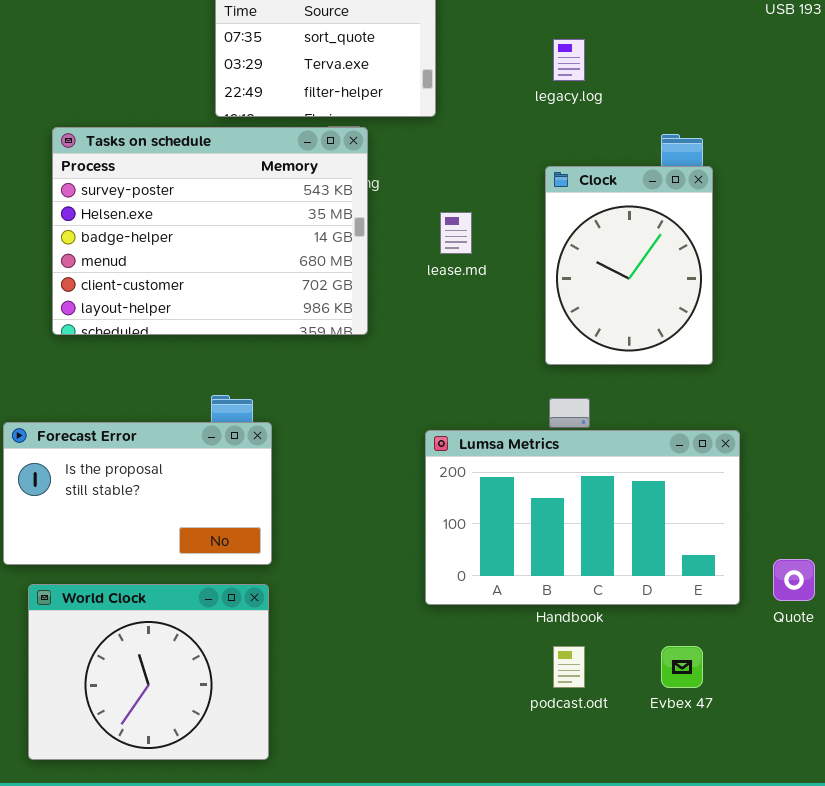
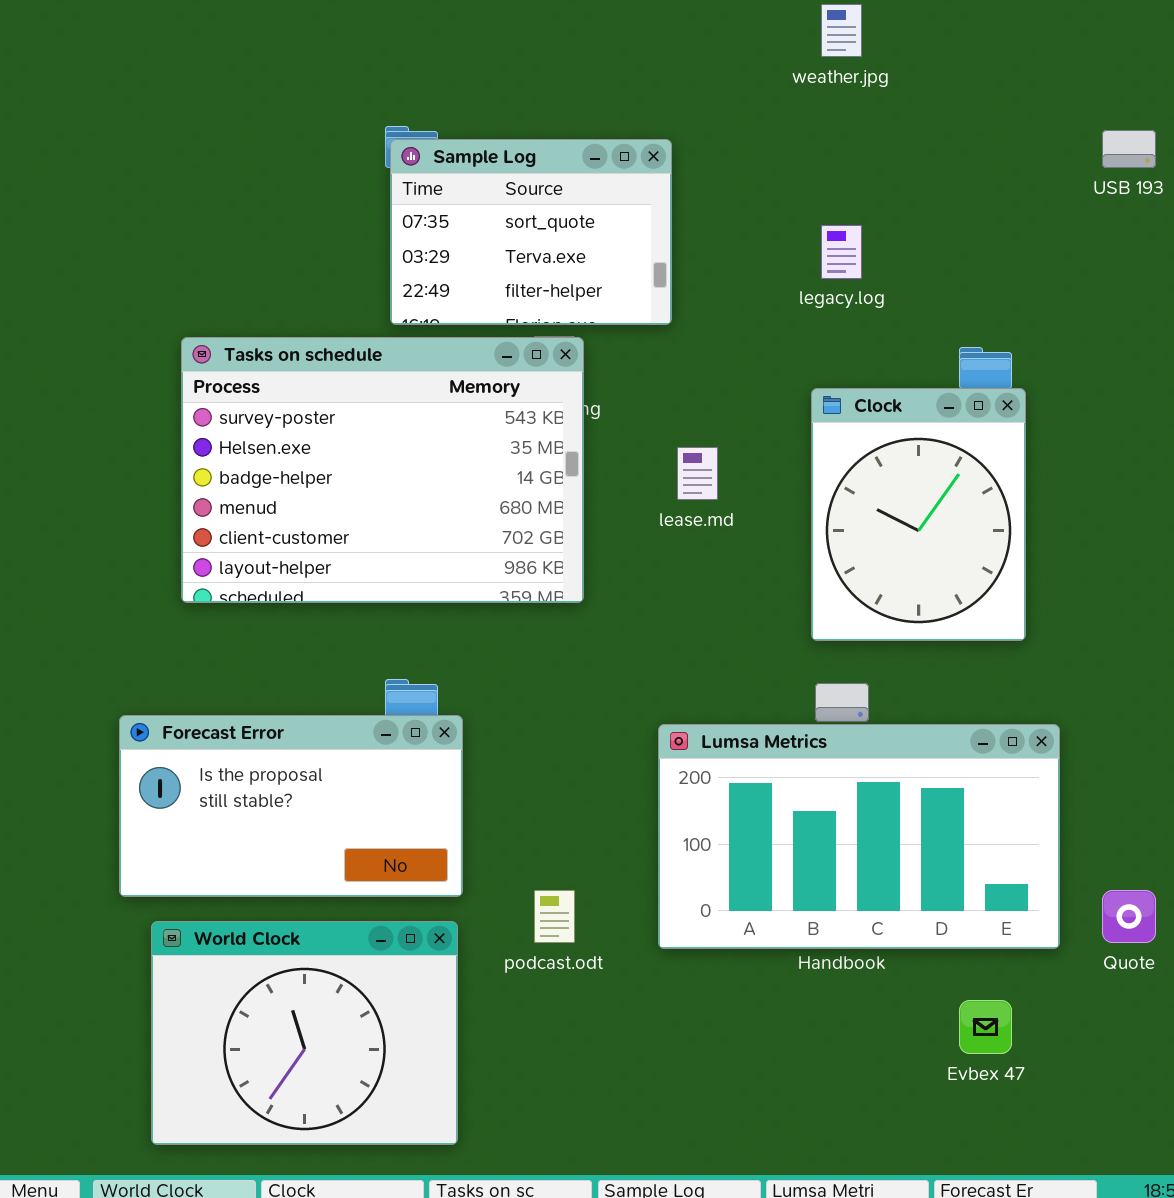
podcast.odt: [553,646,585,688] -> [534,890,575,943], moved

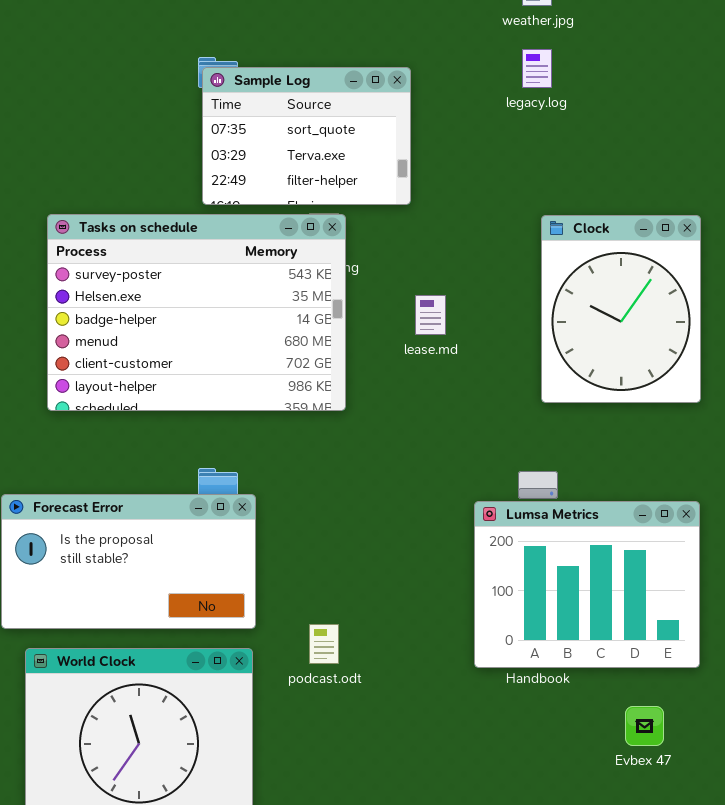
legacy.log: [821,225,862,279] -> [522,49,552,88], moved
Clock: [811,388,1026,641] -> [541,215,701,403], moved
Lumsa Metrics: [658,724,1060,949] -> [474,501,700,668], resized

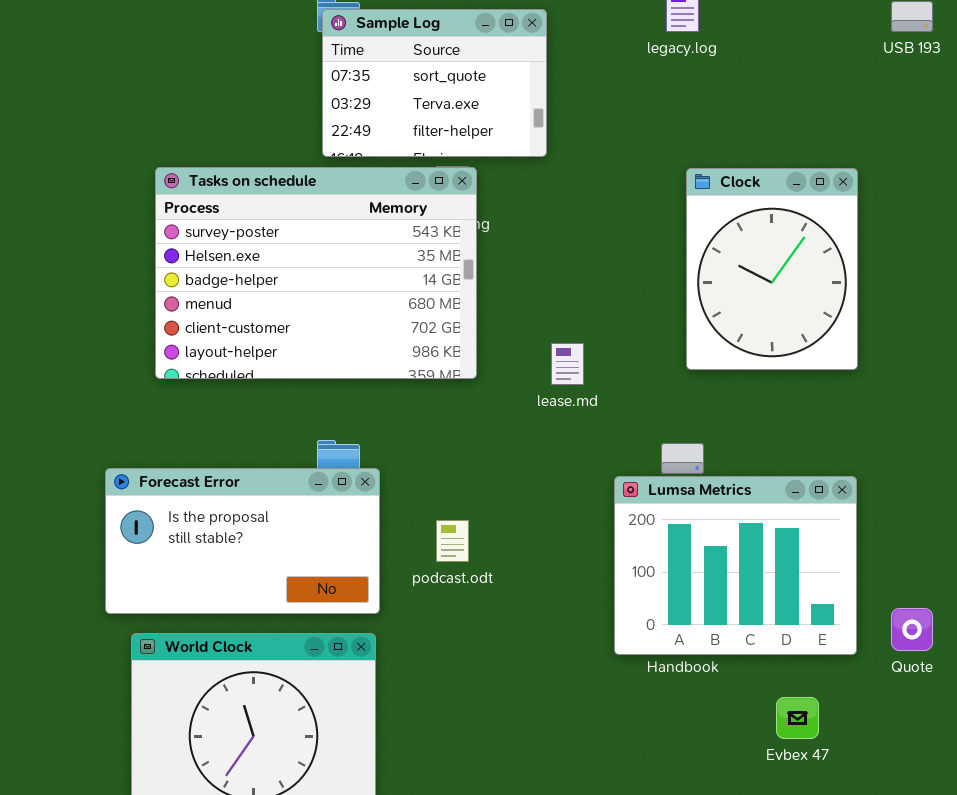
lease.md: [415,295,446,335] -> [551,343,584,385], moved
podcast.odt: [309,624,339,664] -> [436,520,469,562], moved

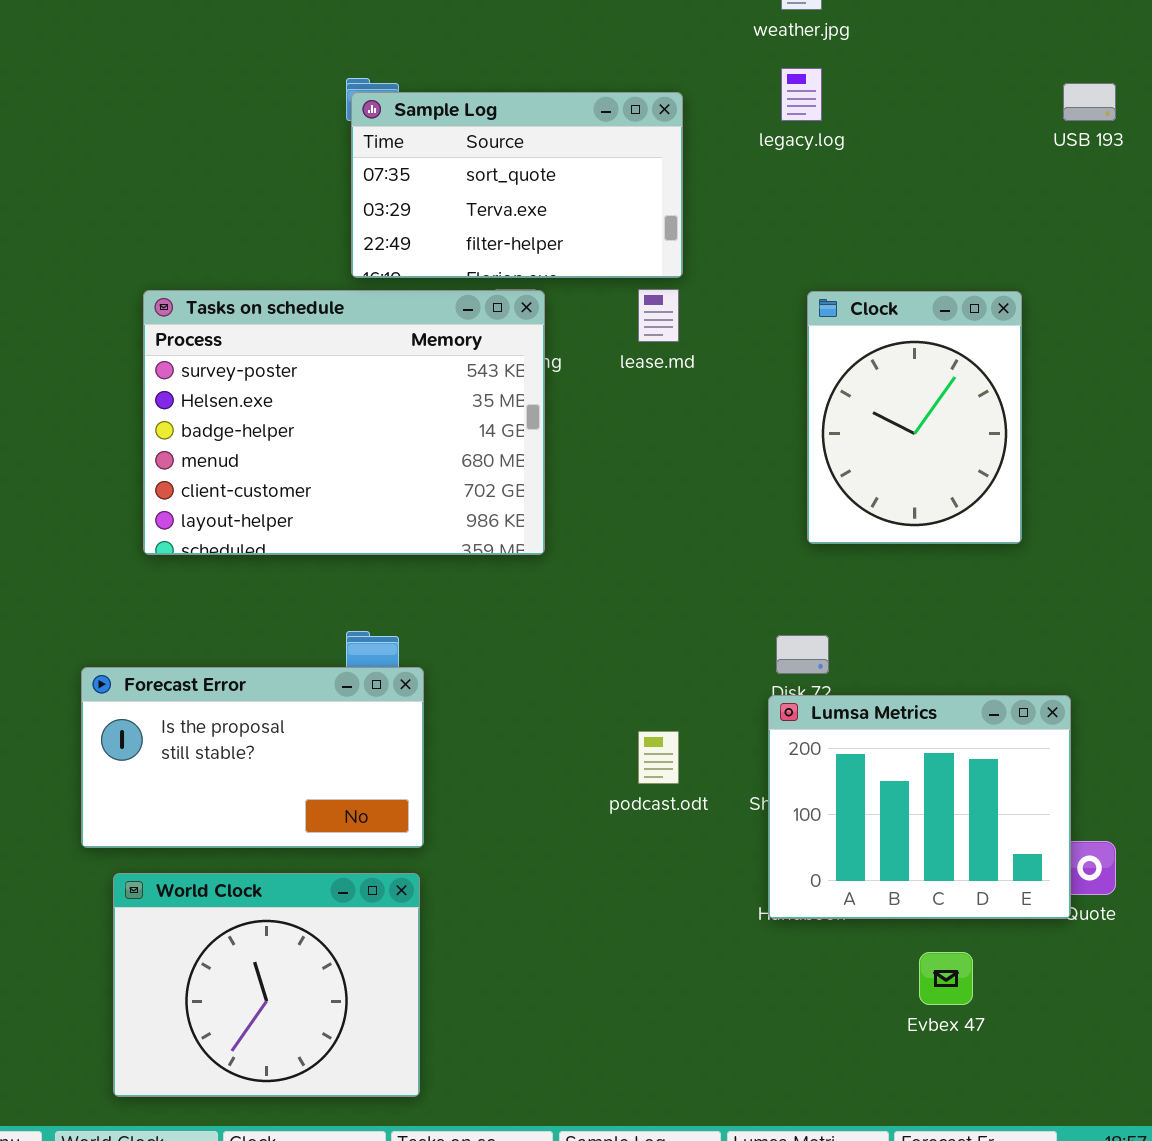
Sample Log: [322,9,547,157] -> [351,92,683,278], resized
lease.md: [551,343,584,385] -> [638,289,679,342], moved
Lumsa Metrics: [614,476,857,655] -> [768,695,1071,919], moved
podcast.odt: [436,520,469,562] -> [638,731,679,784], moved

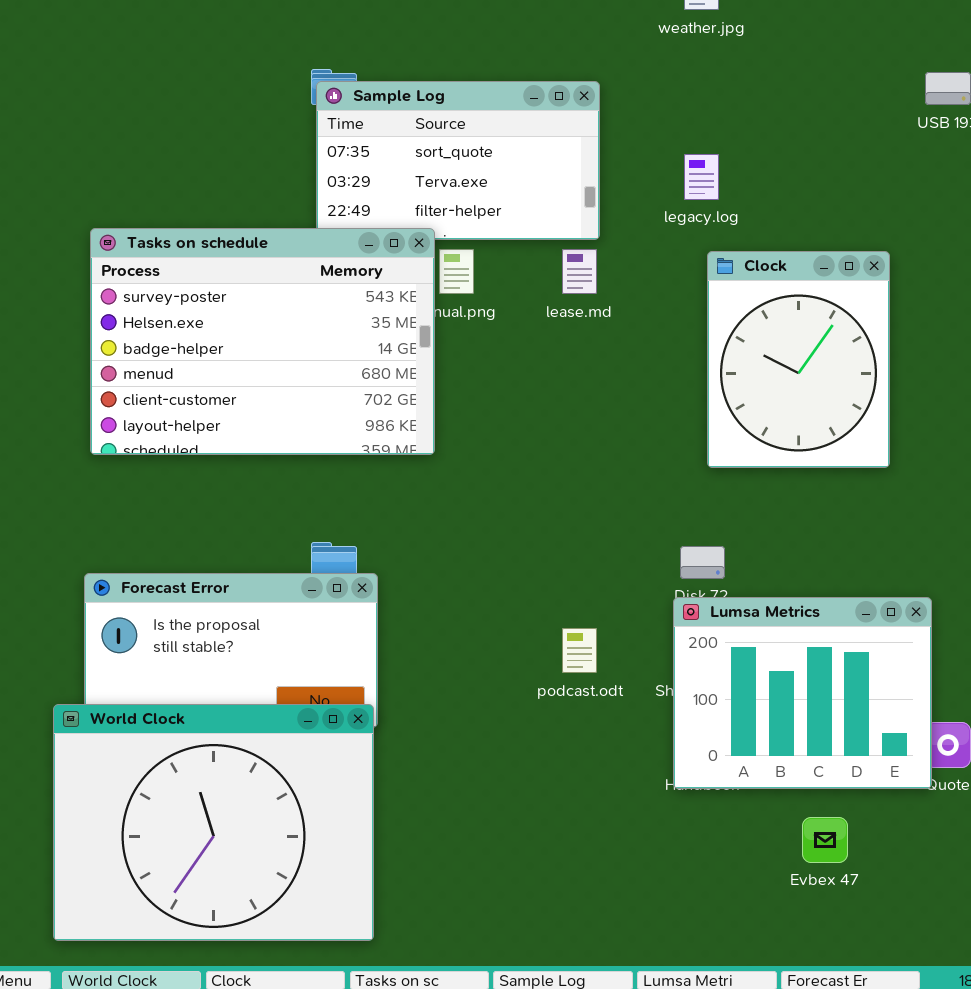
legacy.log: [781,68,822,121] -> [684,154,719,200], moved
Tasks on schedule: [143,290,545,555] -> [90,228,435,455], moved
World Clock: [113,873,420,1097] -> [53,704,374,941], resized

